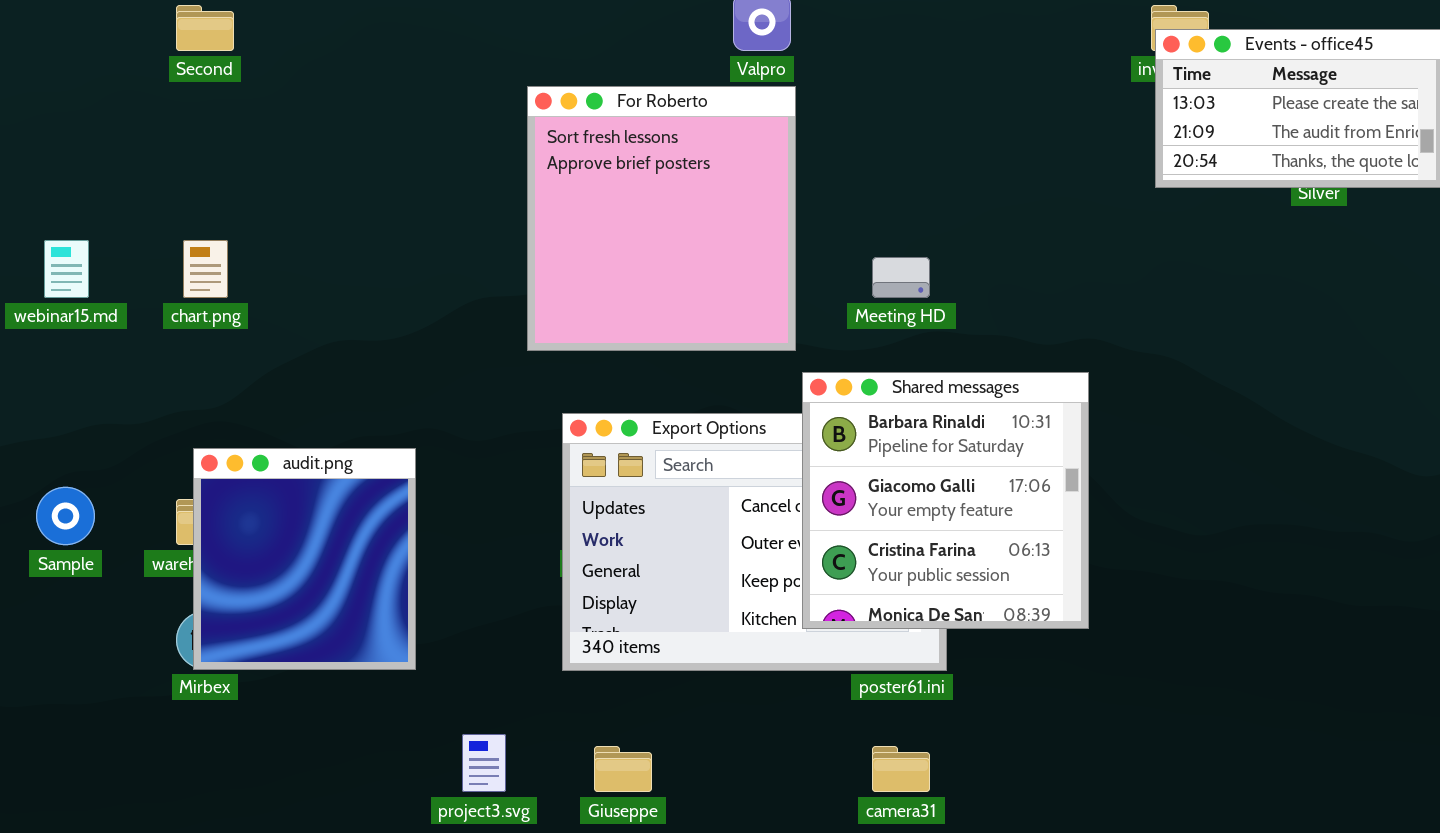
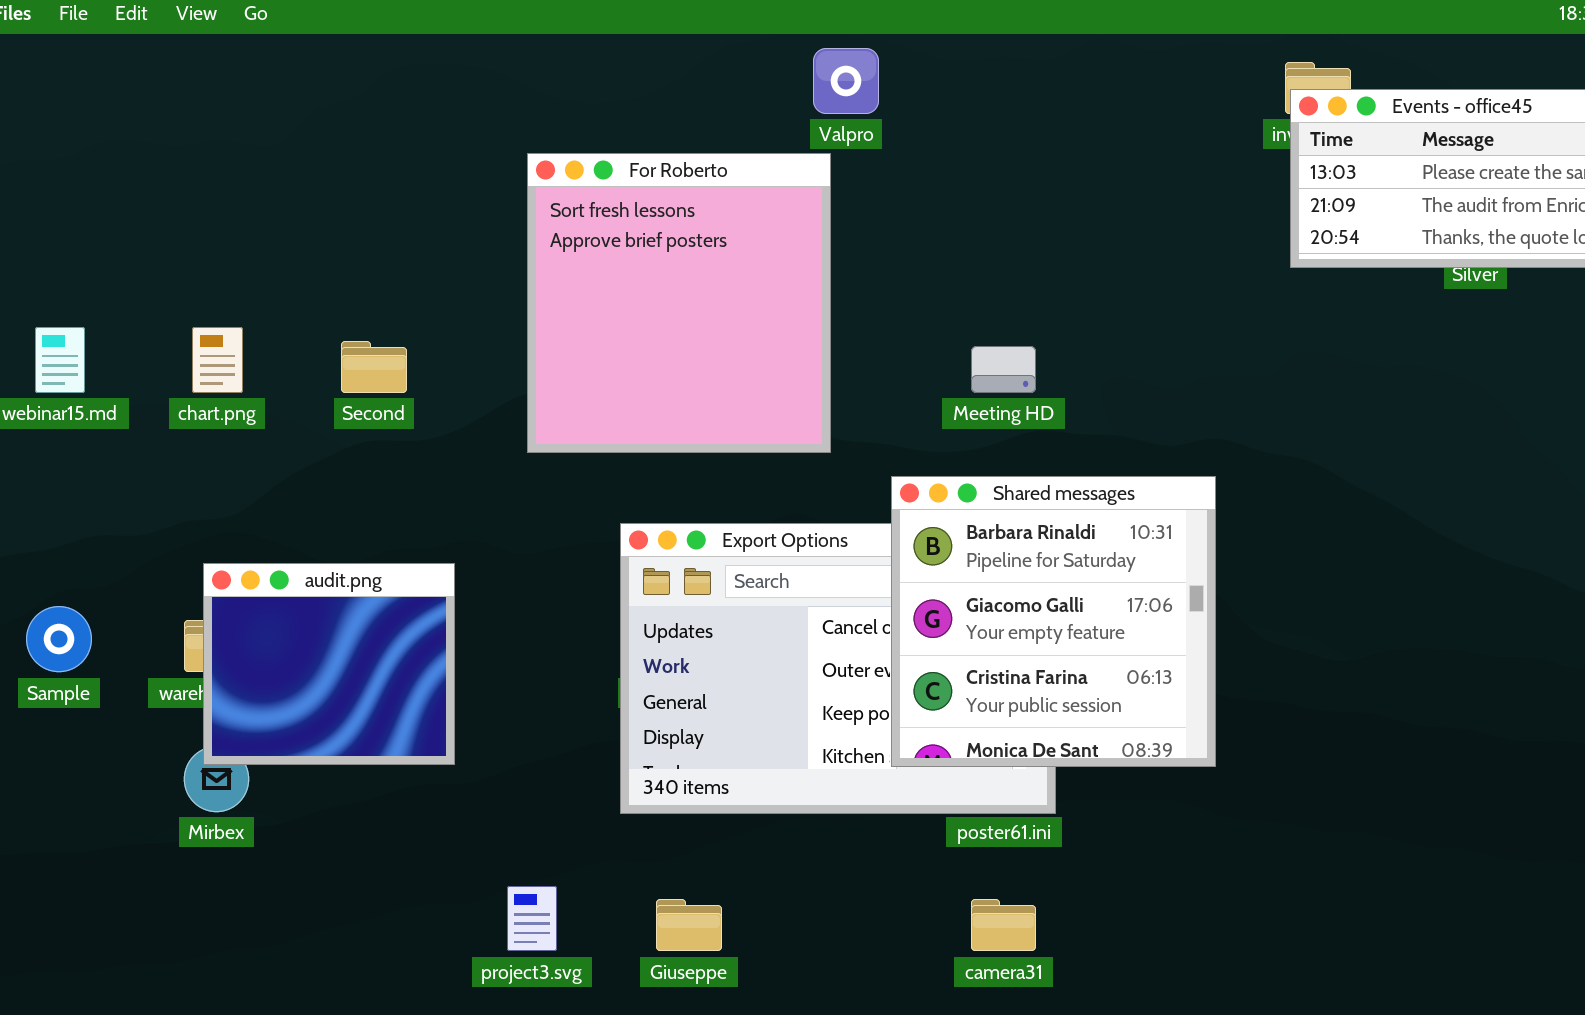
Second: [176,5,234,51] -> [341,341,407,393], moved
For Roberto: [527,86,796,351] -> [527,153,831,453], moved
audit.png: [193,448,416,670] -> [203,563,455,765], resized

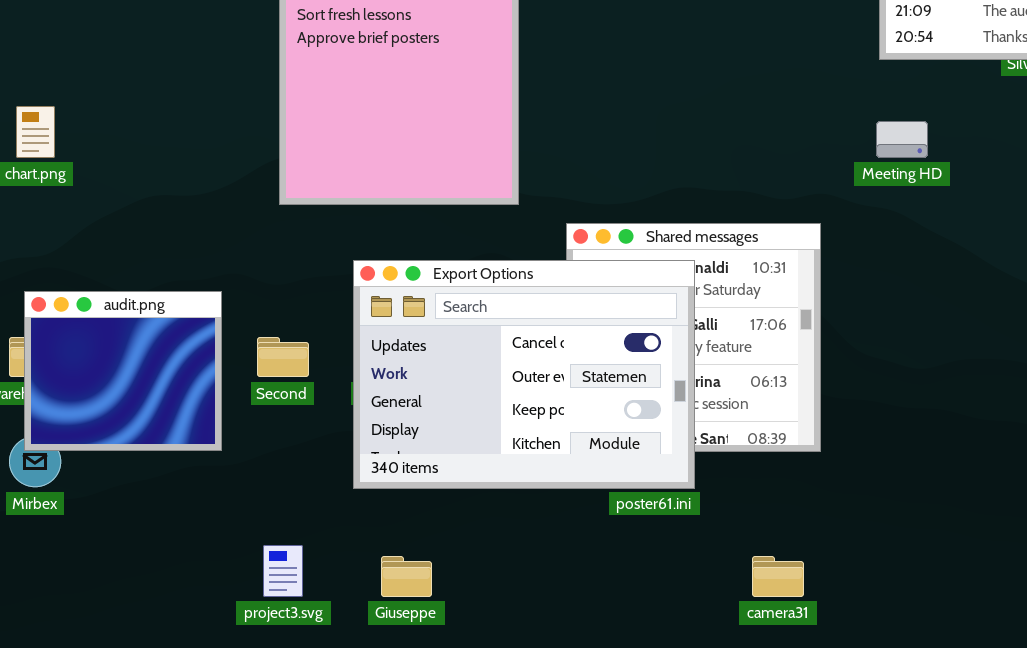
Second: [341,341,407,393] -> [257,337,309,377], moved
Meeting HD: [971,346,1036,393] -> [876,121,928,158], moved
Export Options: [620,523,1056,814] -> [353,260,695,489], raised
camera31: [971,899,1036,951] -> [752,556,804,597], moved

